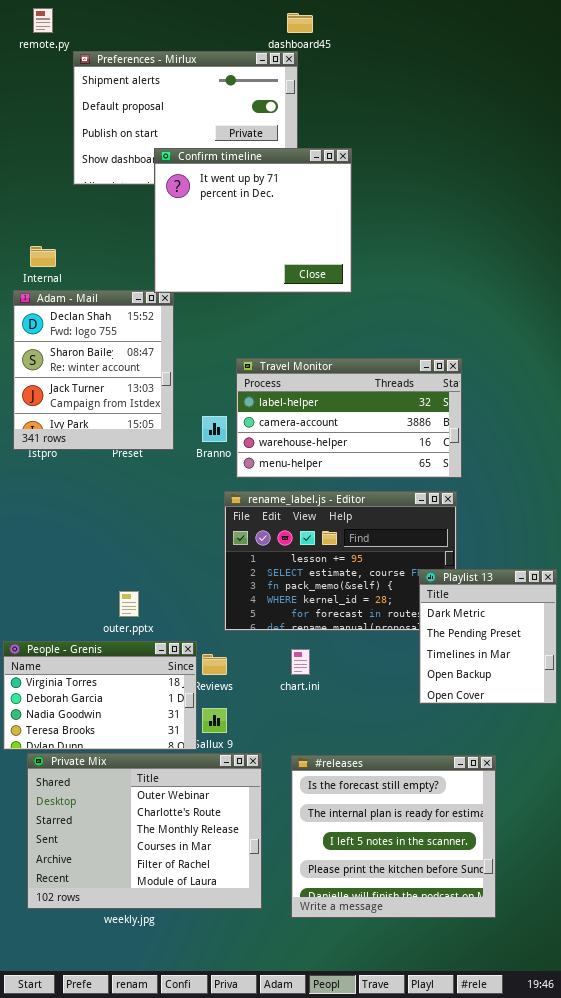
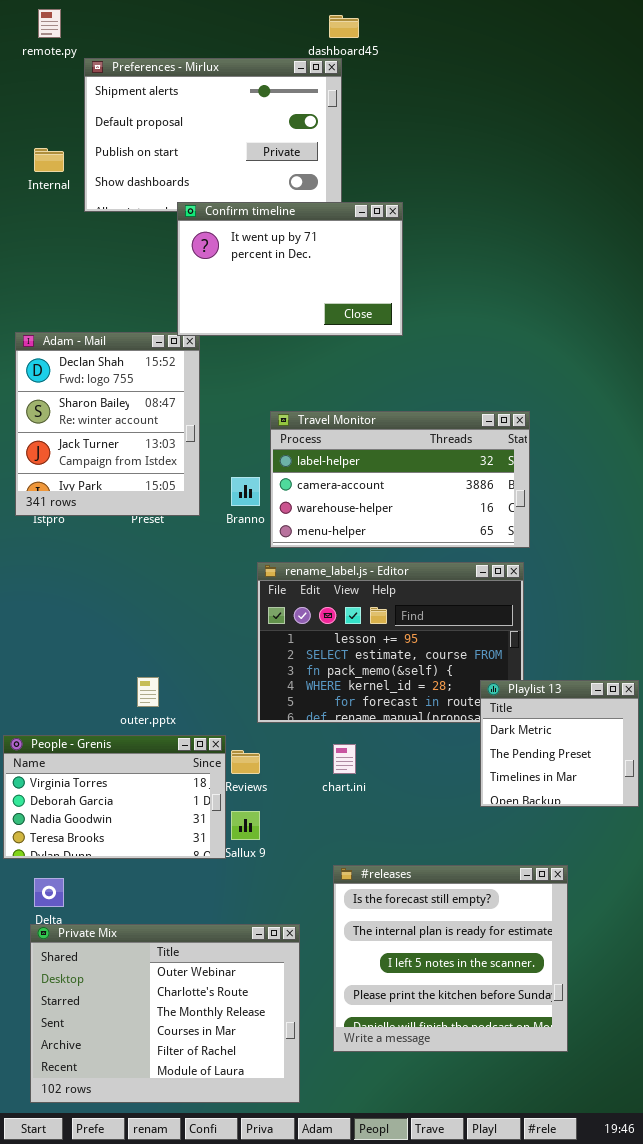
Confirm timeline: [154,148,352,293] -> [177,202,403,336], resized
Internal: [30,246,56,267] -> [34,148,64,172], moved
Playlist 13: [419,569,557,704] -> [480,680,639,807], resized
Private Mix: [27,753,262,909] -> [30,924,300,1103], moved

